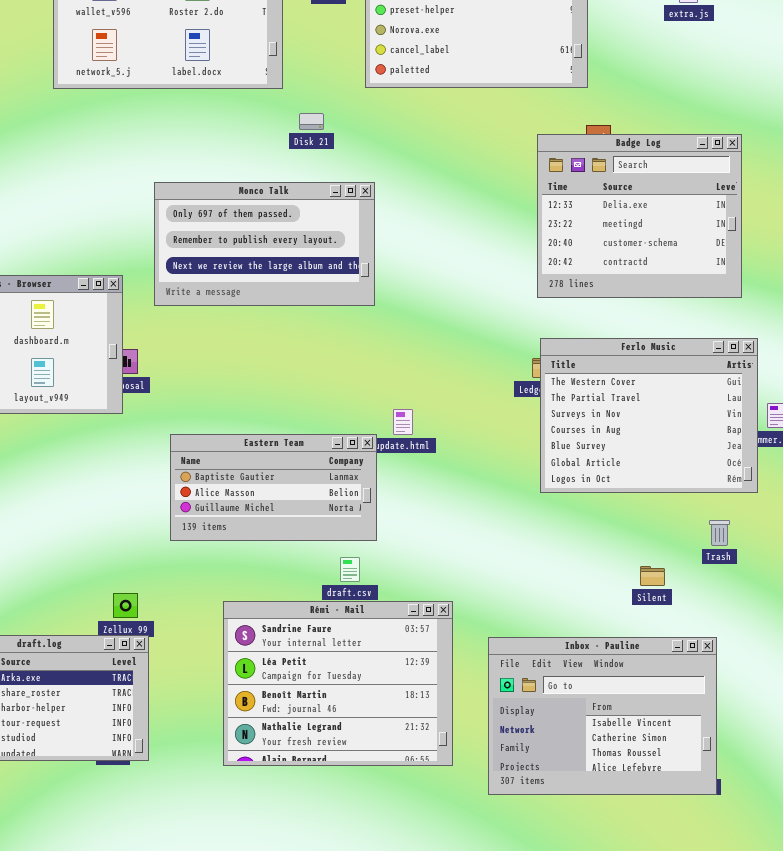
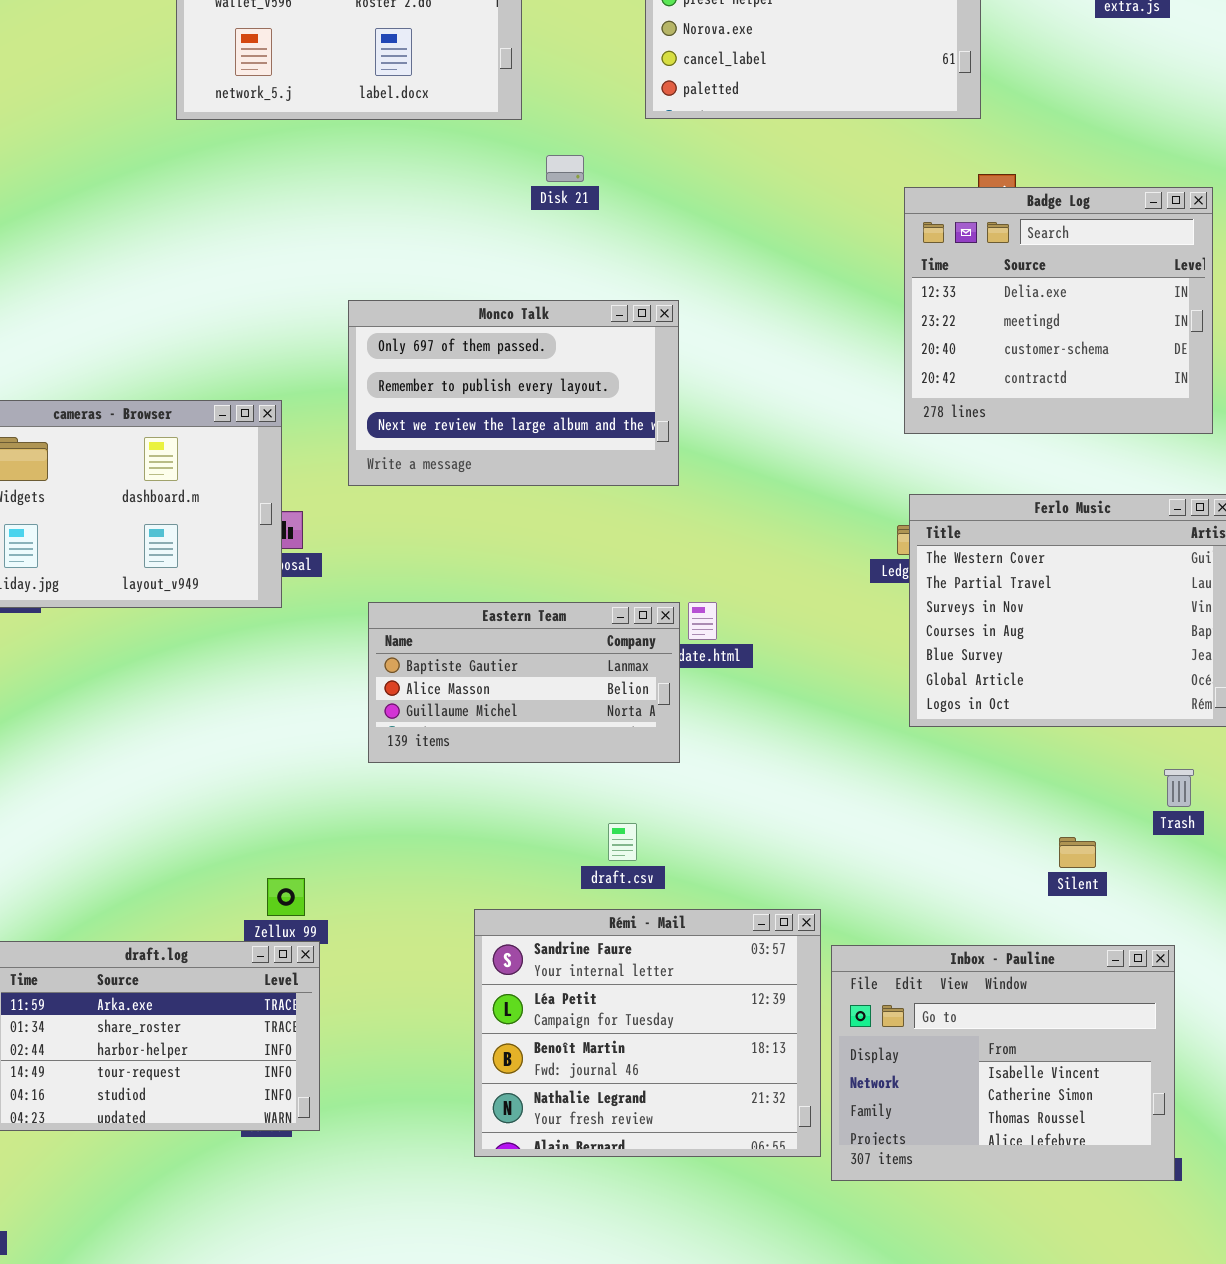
Monco Talk: [154,182,375,306] -> [348,300,679,486], moved
Eastern Team: [170,434,377,541] -> [368,602,680,763], moved
Rémi - Mail: [223,601,453,766] -> [474,909,821,1157], moved

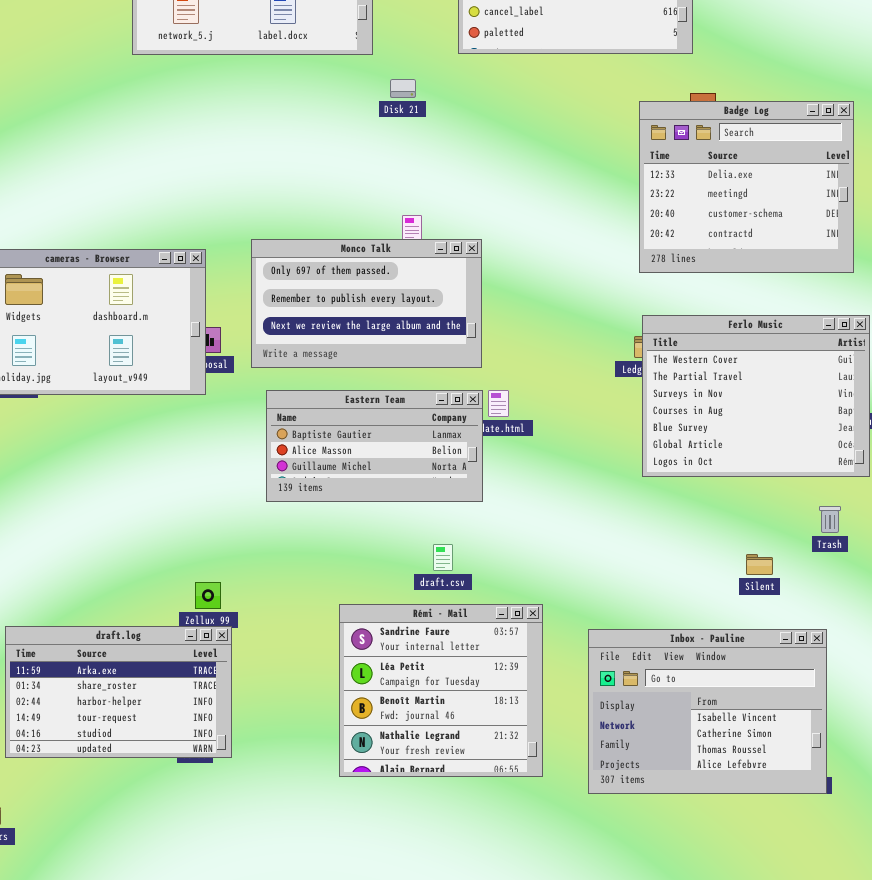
Monco Talk: [348,300,679,486] -> [251,239,482,368], moved
Rémi - Mail: [474,909,821,1157] -> [339,604,543,777], resized

